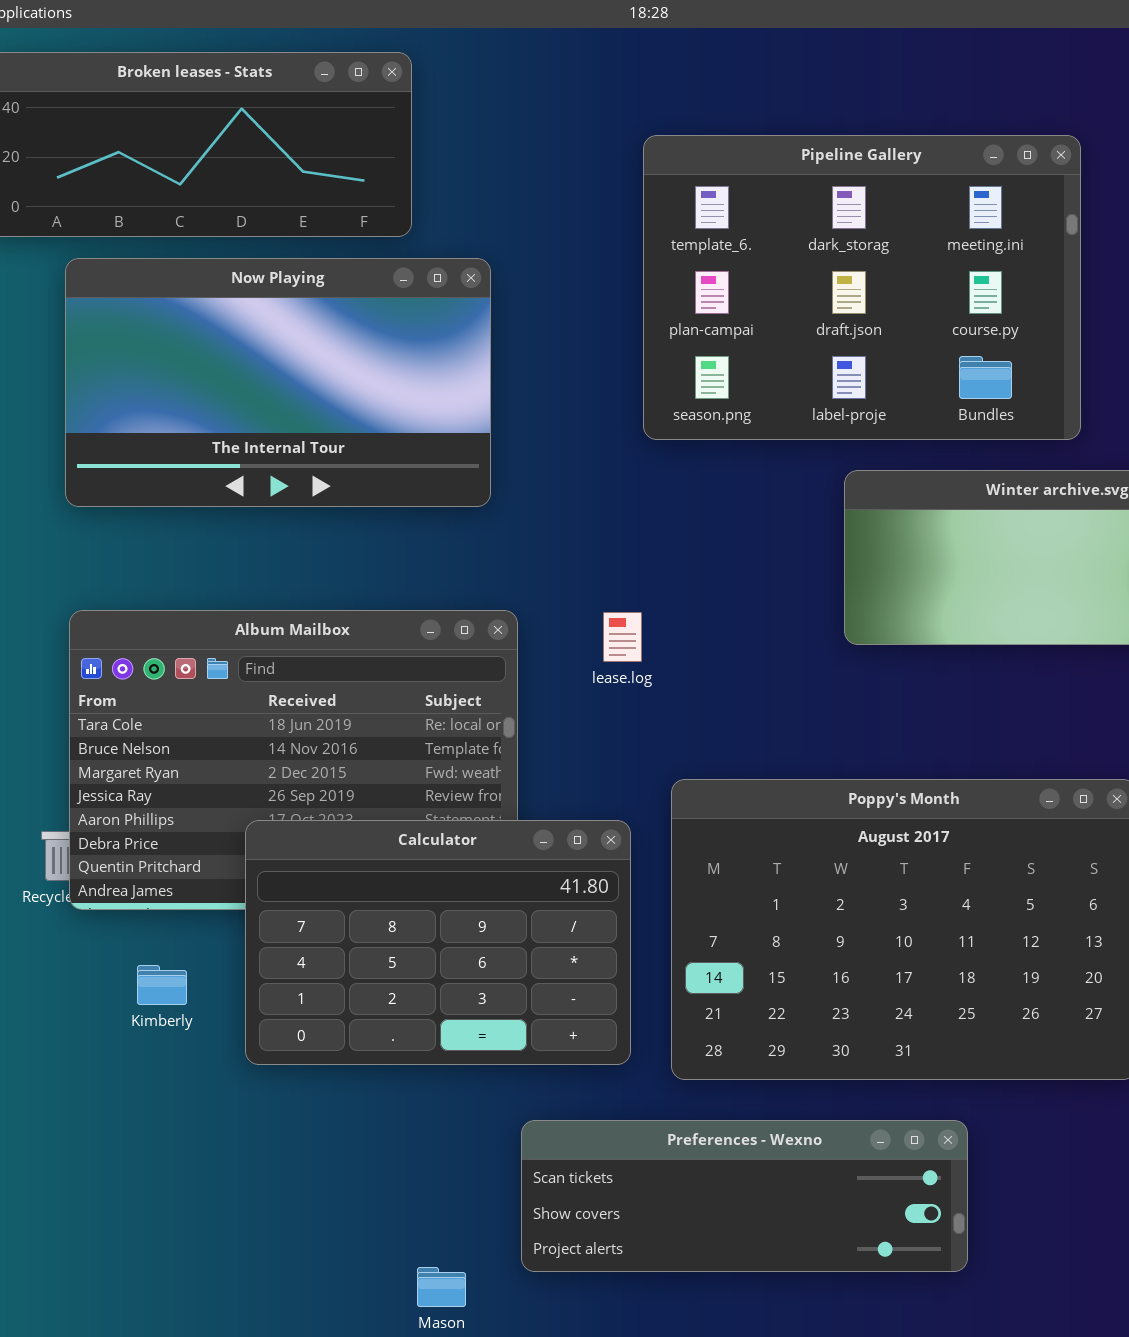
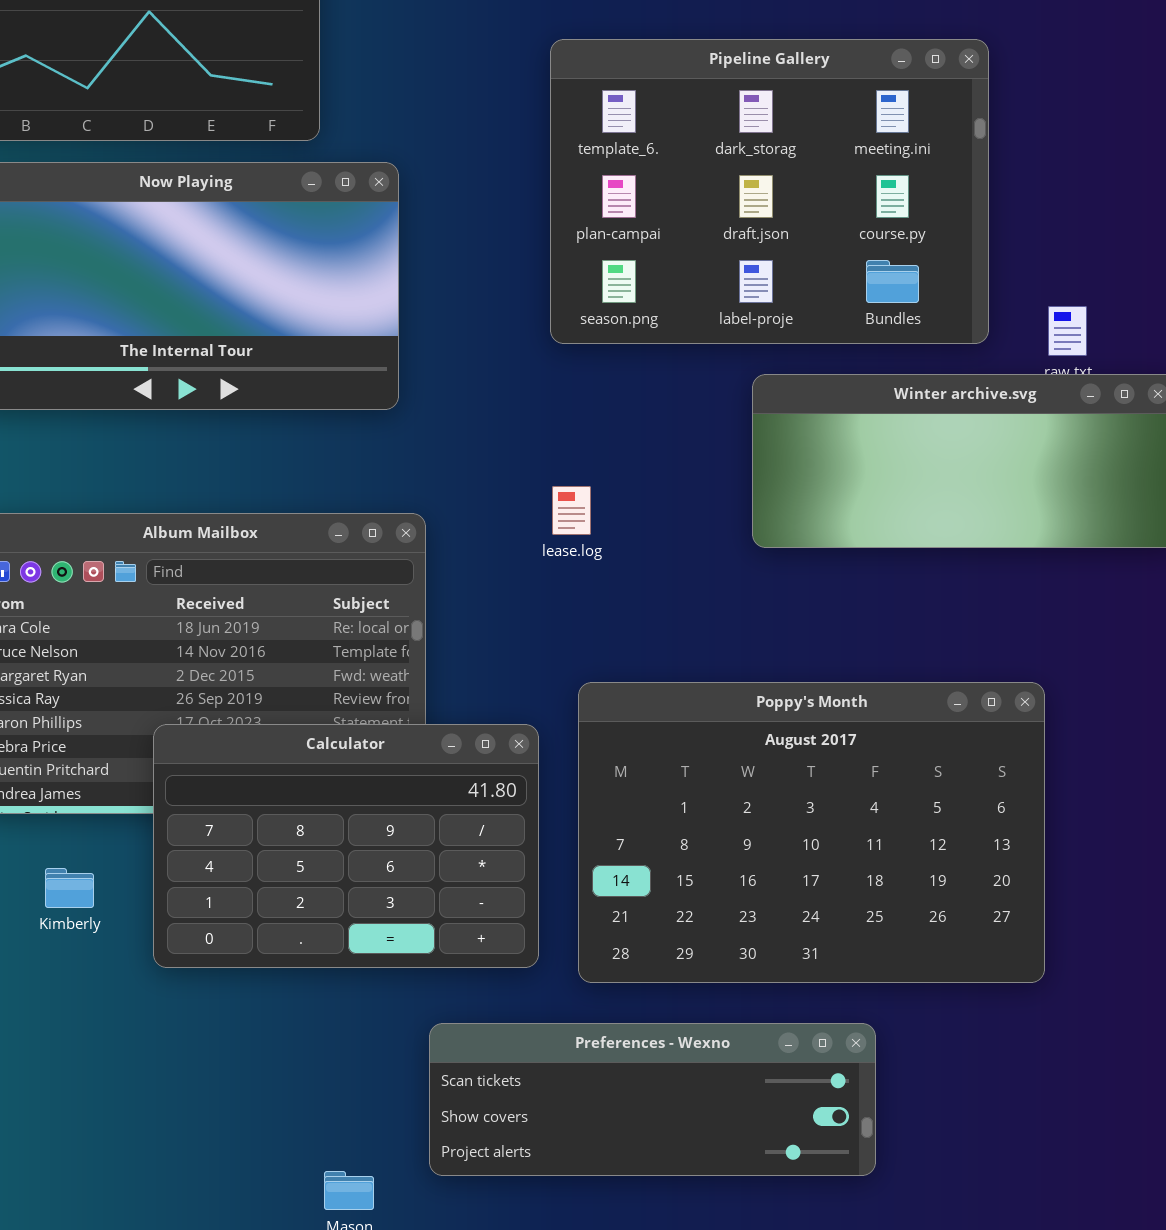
lease.log: [603,612,642,662] -> [552,486,591,535], moved

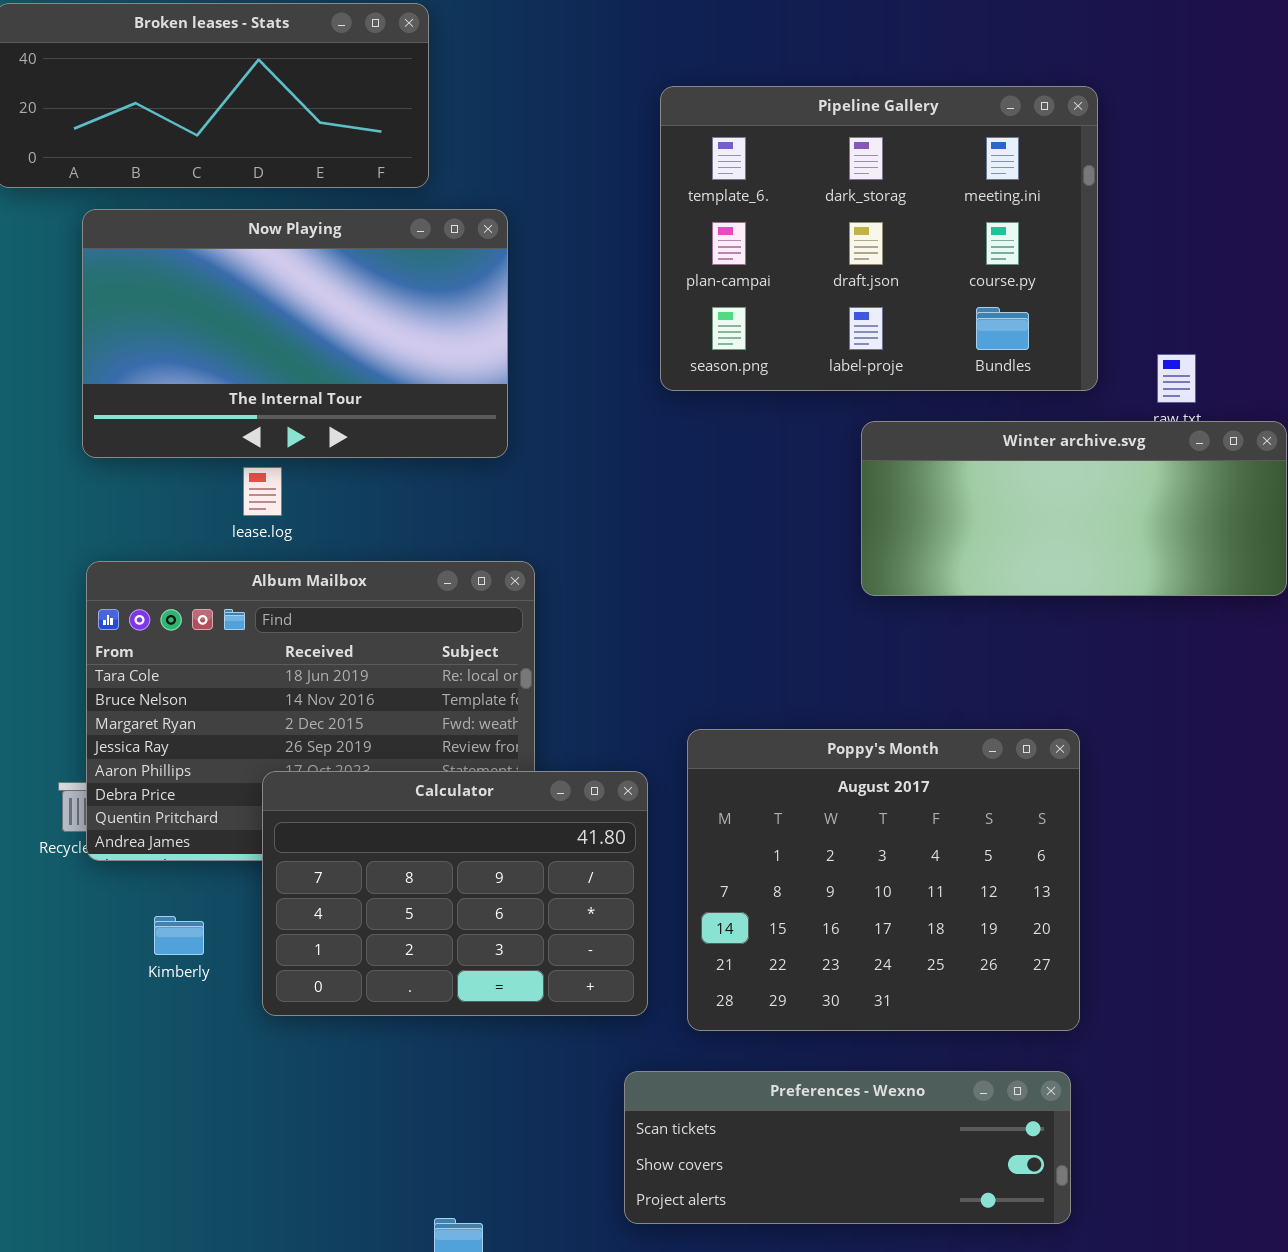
lease.log: [552,486,591,535] -> [243,467,282,516], moved
Poppy's Month: [578,682,1045,983] -> [687,729,1080,1031], resized
Preferences - Wexno: [429,1023,876,1176] -> [624,1071,1071,1224], moved

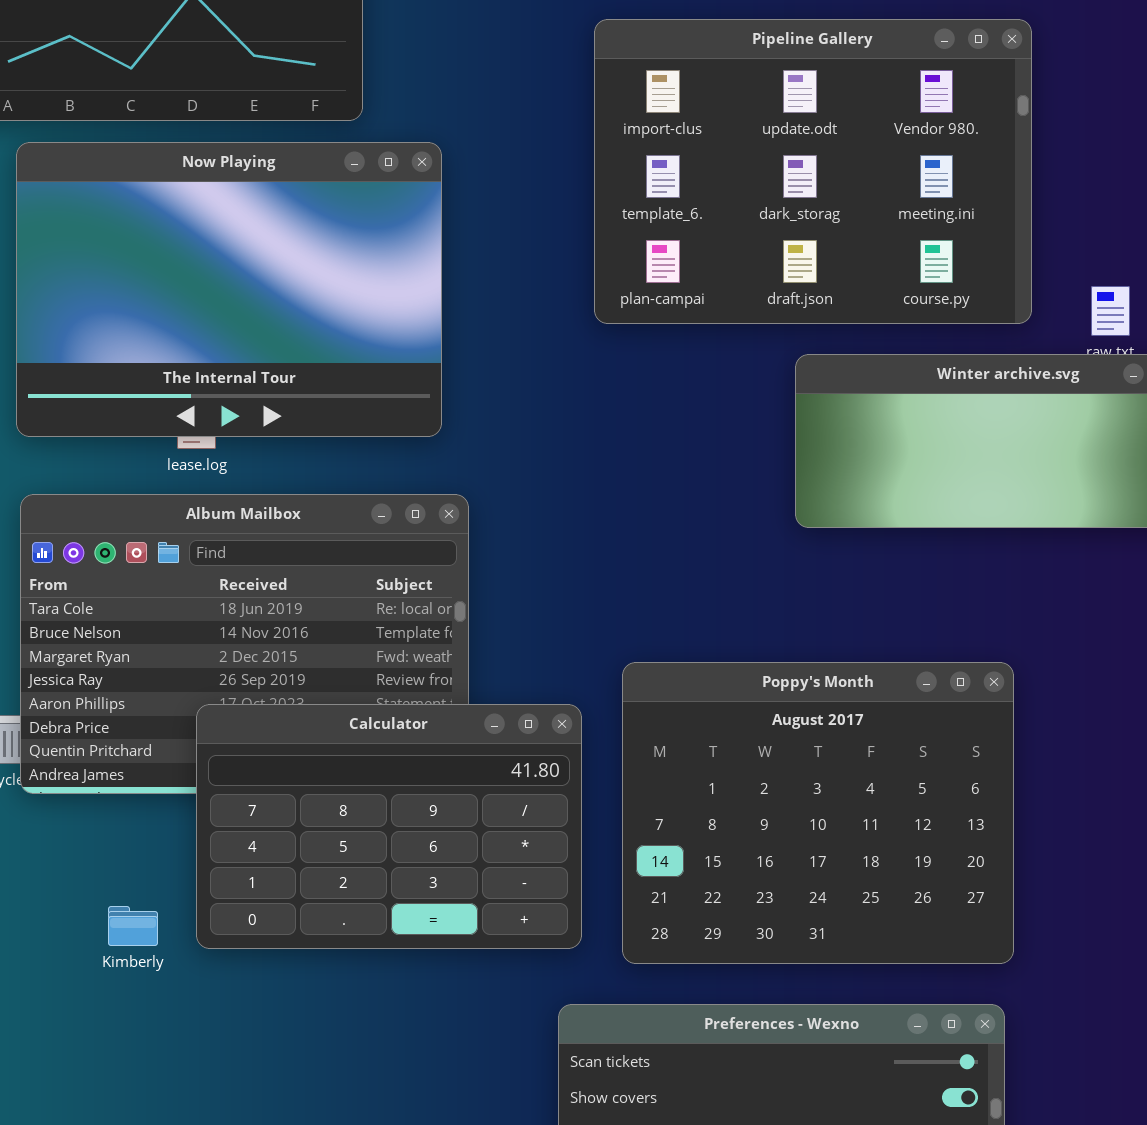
Pipeline Gallery: [660,86,1098,391] -> [594,19,1032,324], scrolled up 1 row
Now Playing: [82,209,508,458] -> [16,142,442,437], resized
Kimberly: [154,916,204,955] -> [108,906,158,946], moved

